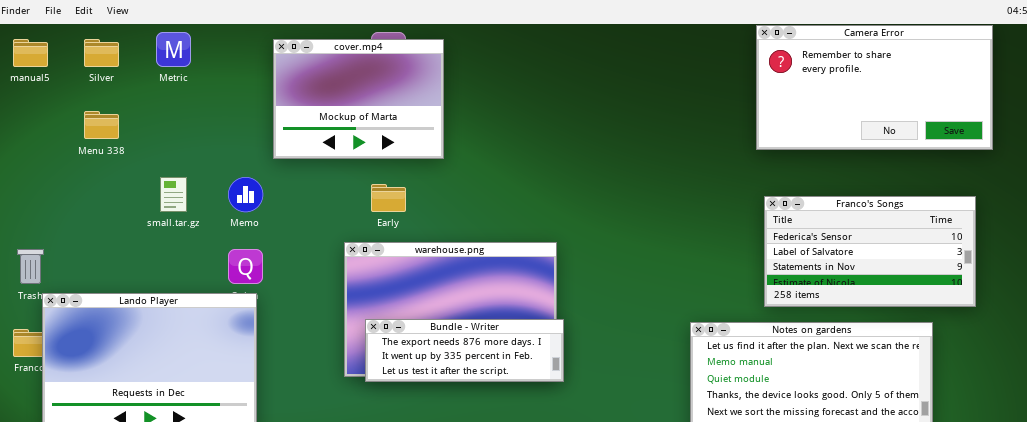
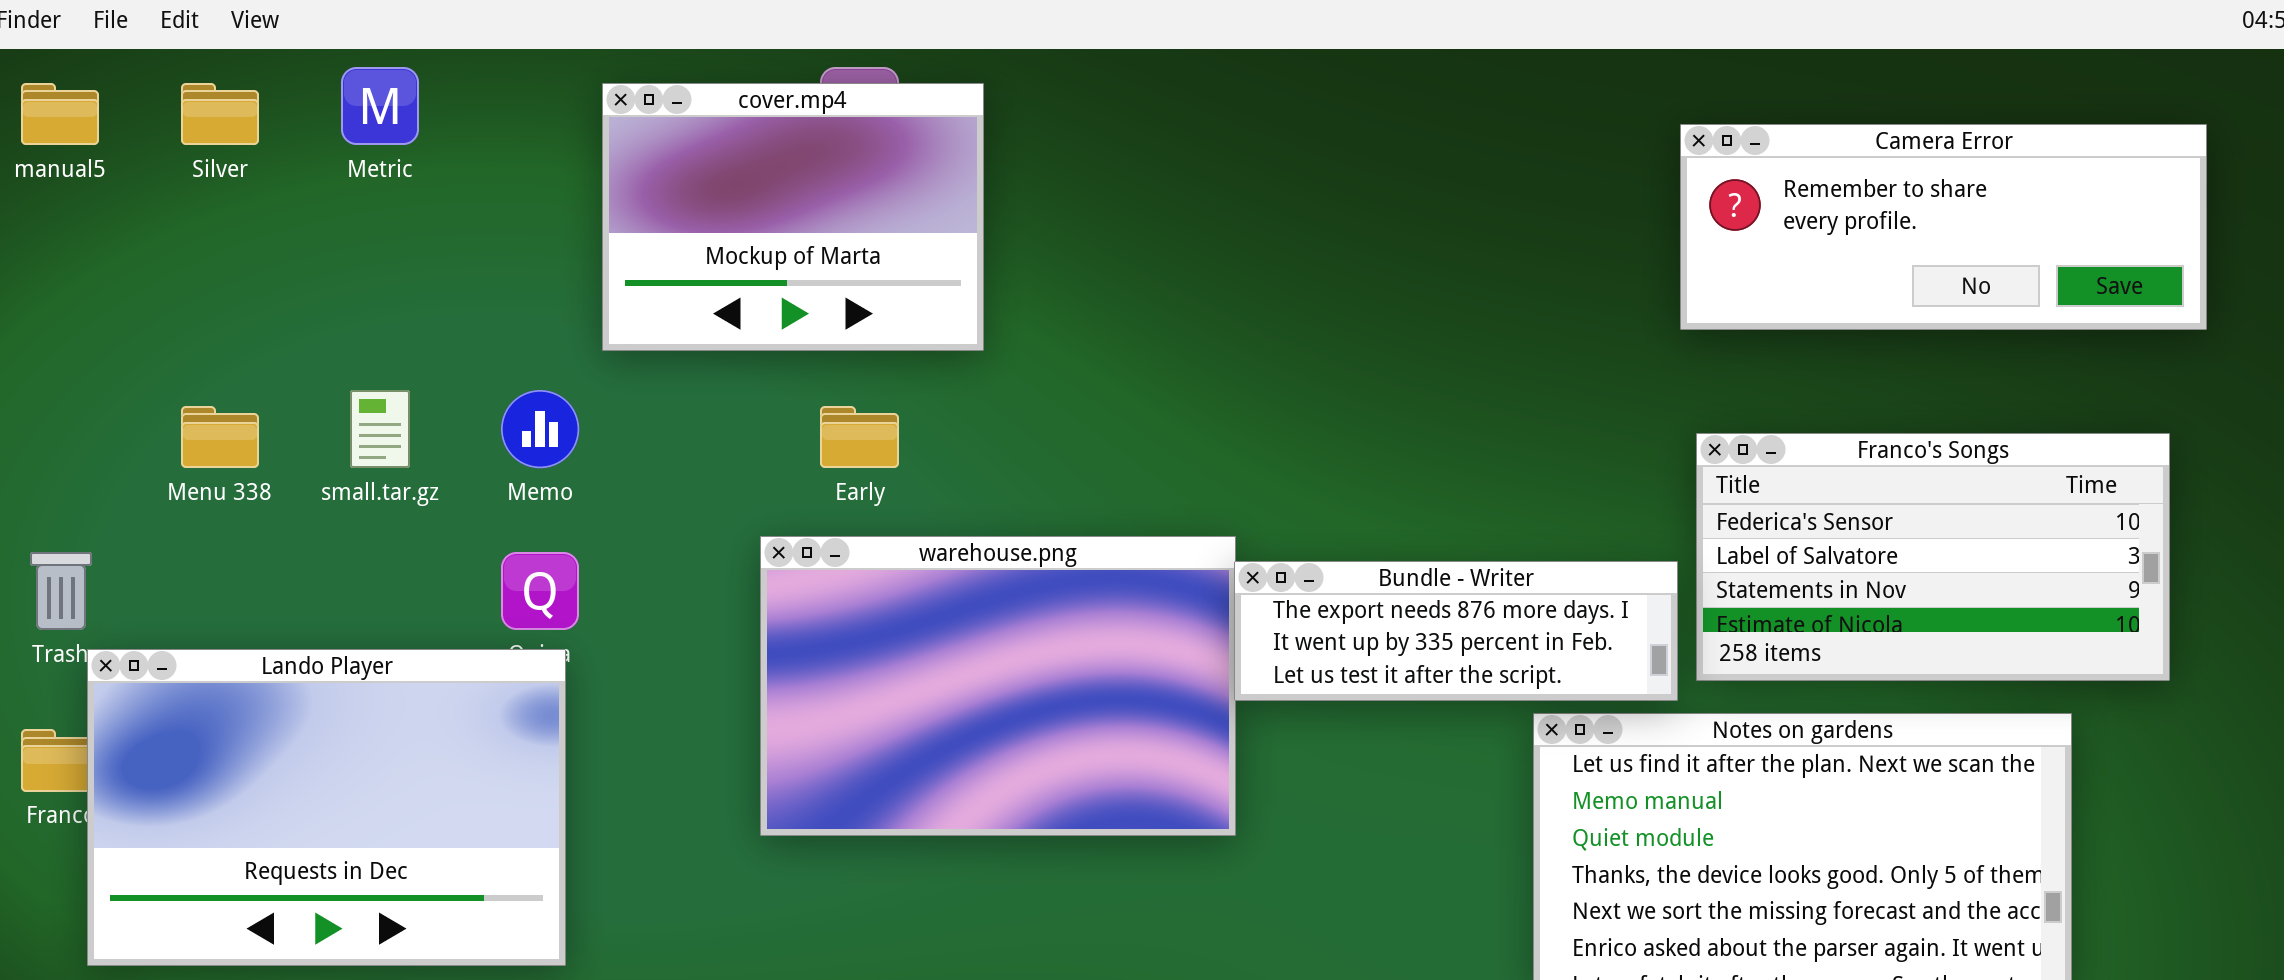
Camera Error: [756,25,993,150] -> [1680,124,2207,330], resized
Menu 338: [84,111,119,139] -> [181,406,259,468], moved
Bundle - Writer: [365,319,564,382] -> [1234,561,1678,701], moved

